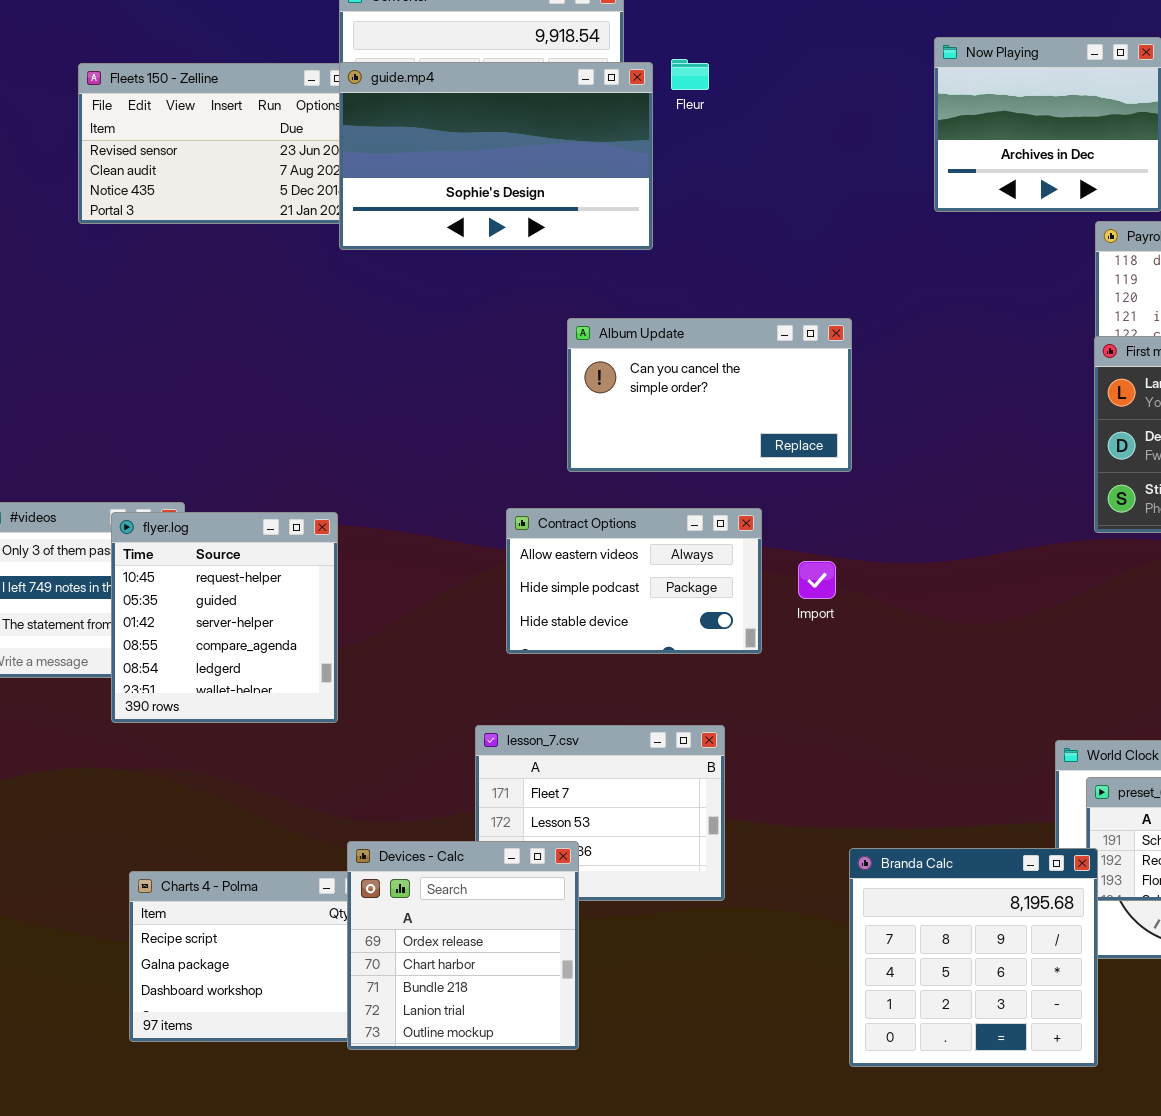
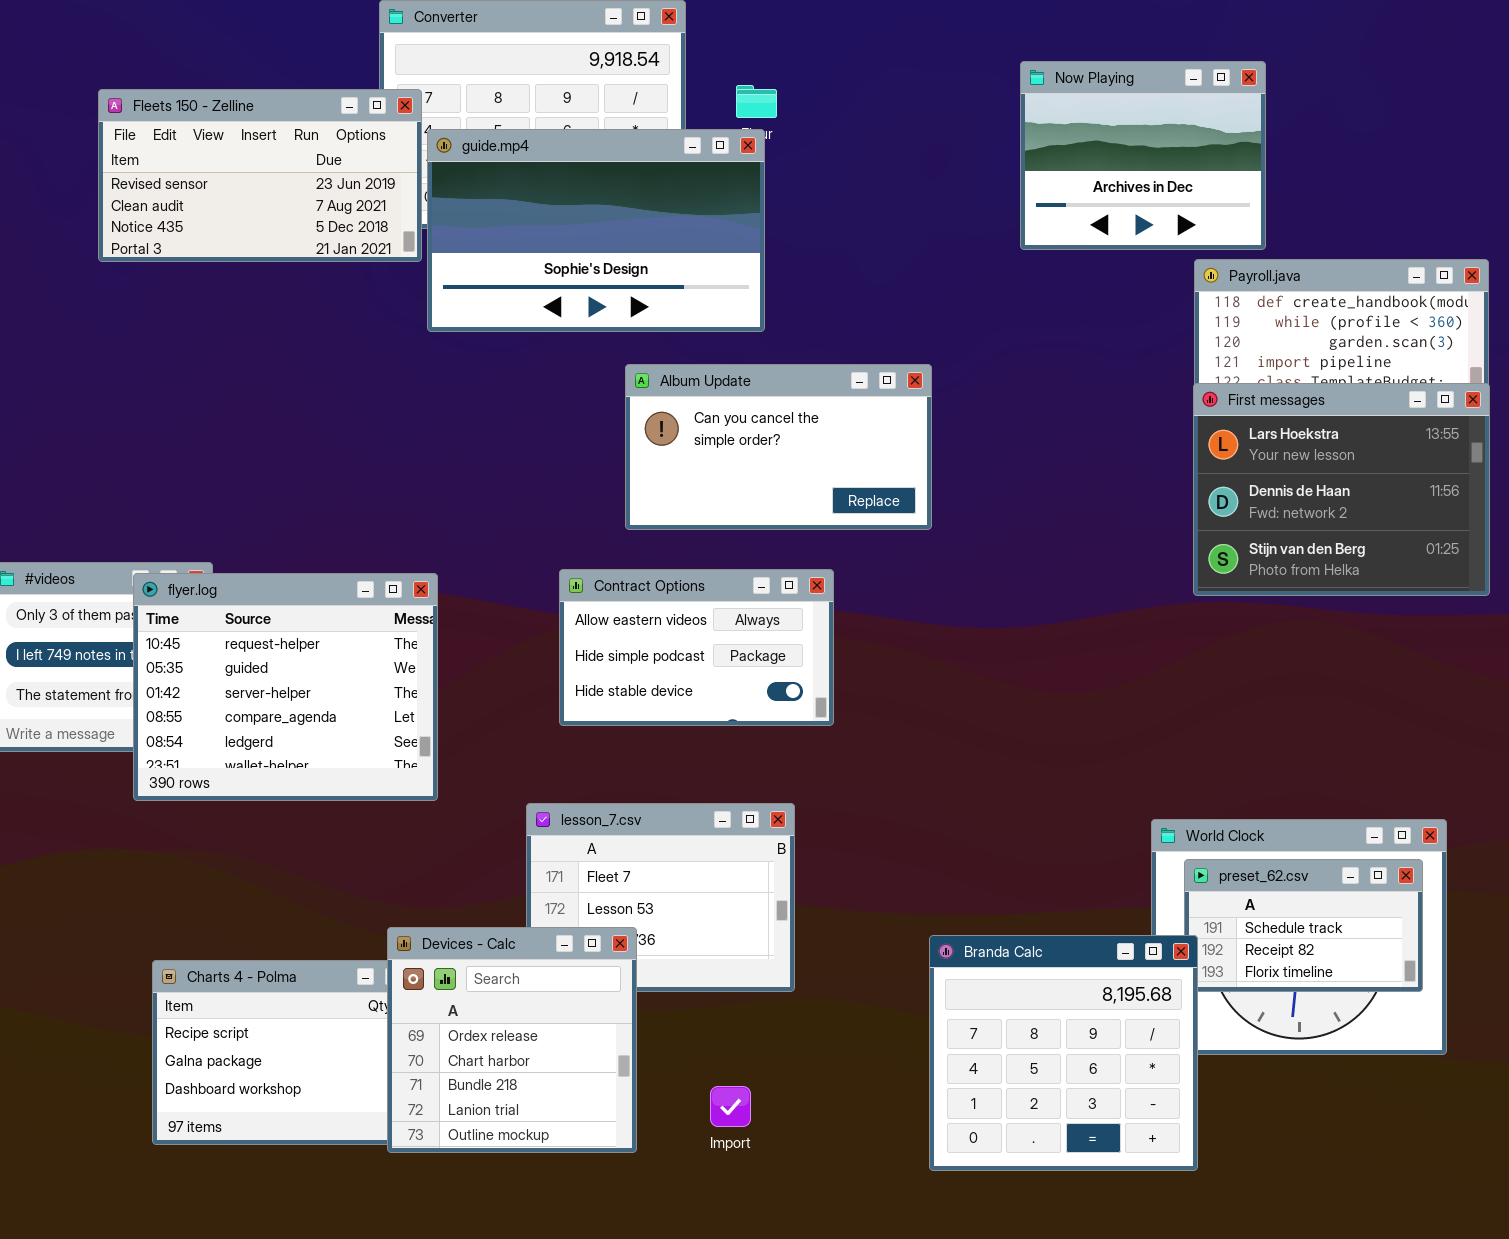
guide.mp4: [339,62,653,250] -> [427,129,765,332], moved
flyer.log: [111,512,338,723] -> [133,573,438,801], resized
Import: [798,561,836,599] -> [710,1086,751,1127], moved

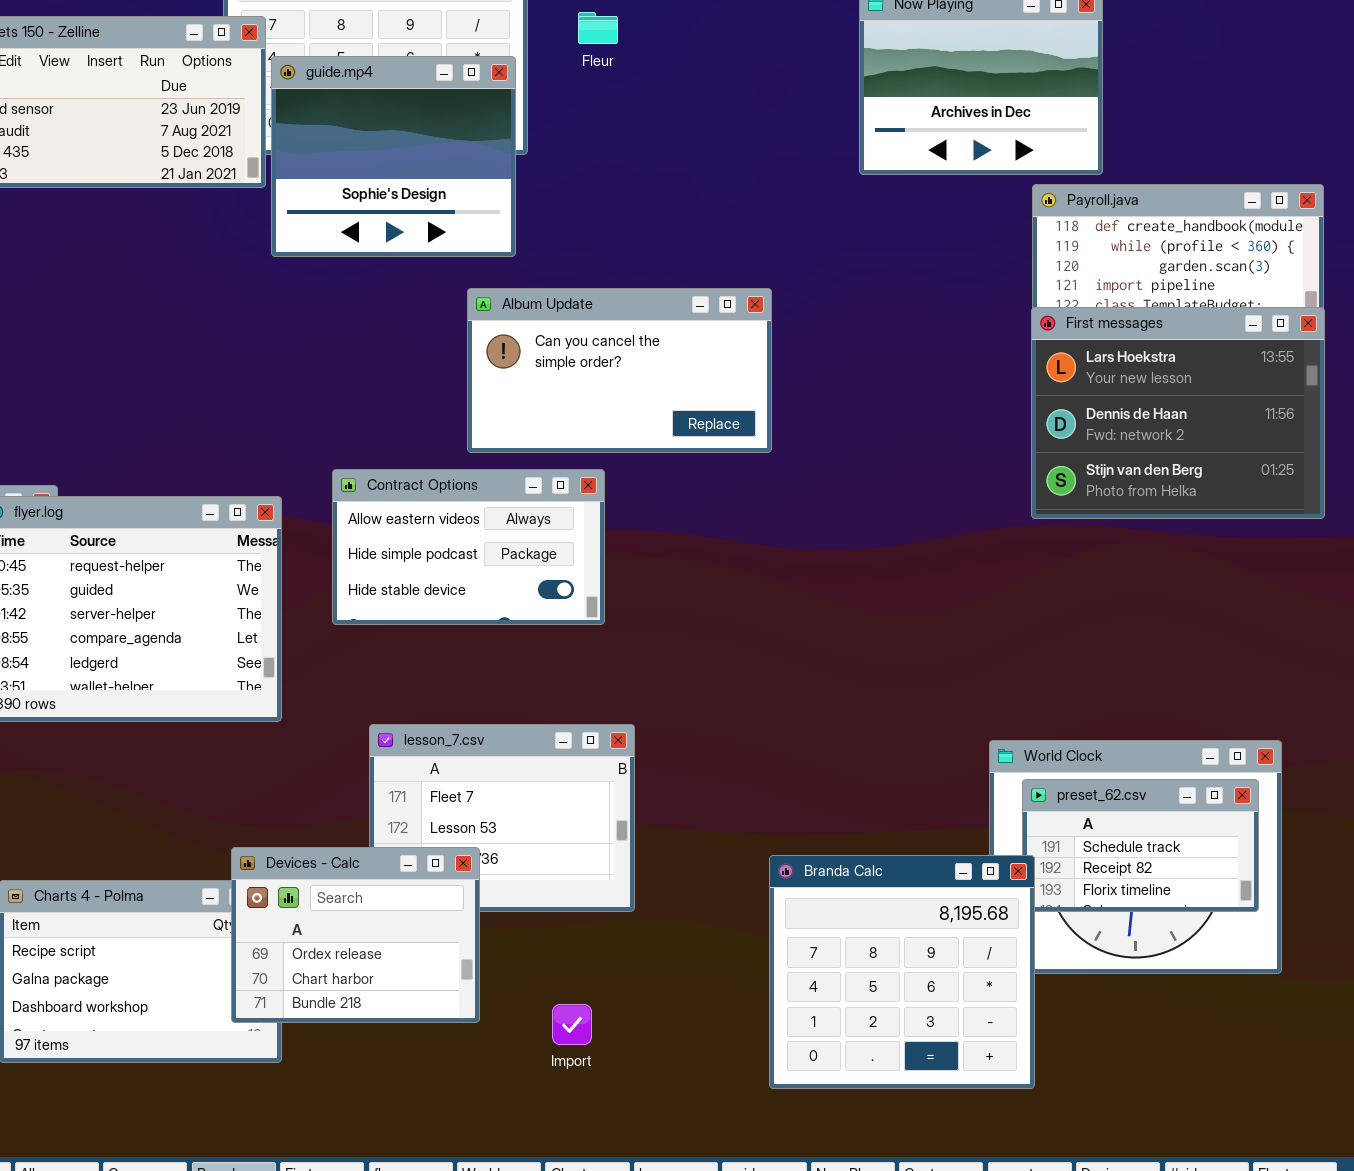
guide.mp4: [427,129,765,332] -> [271,56,516,257], resized
Contract Options: [559,569,834,726] -> [332,469,605,625], moved
Devices - Calc: [387,927,637,1153] -> [231,847,480,1023], resized

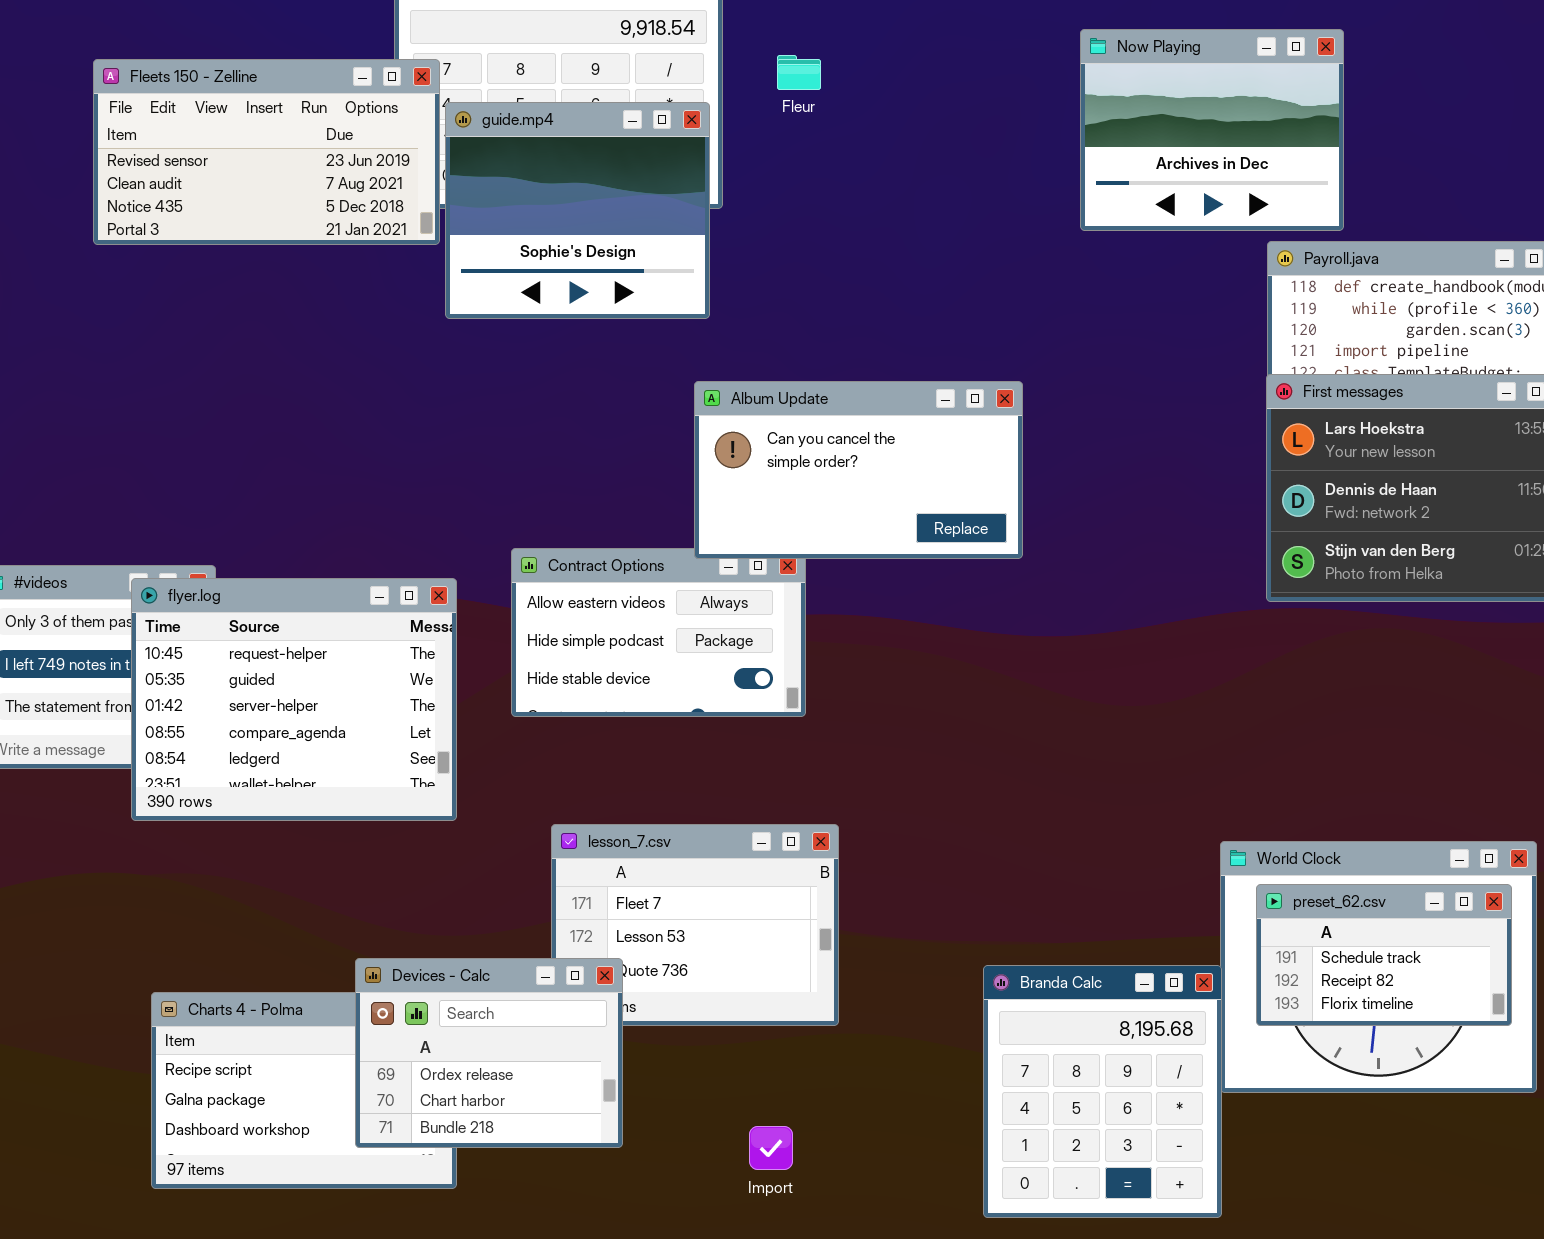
Album Update: [467,288,772,453] -> [694,381,1023,559], moved
Devices - Calc: [231,847,480,1023] -> [355,958,623,1148], moved
Branda Calc: [769,855,1035,1089] -> [983,965,1222,1218], resized

